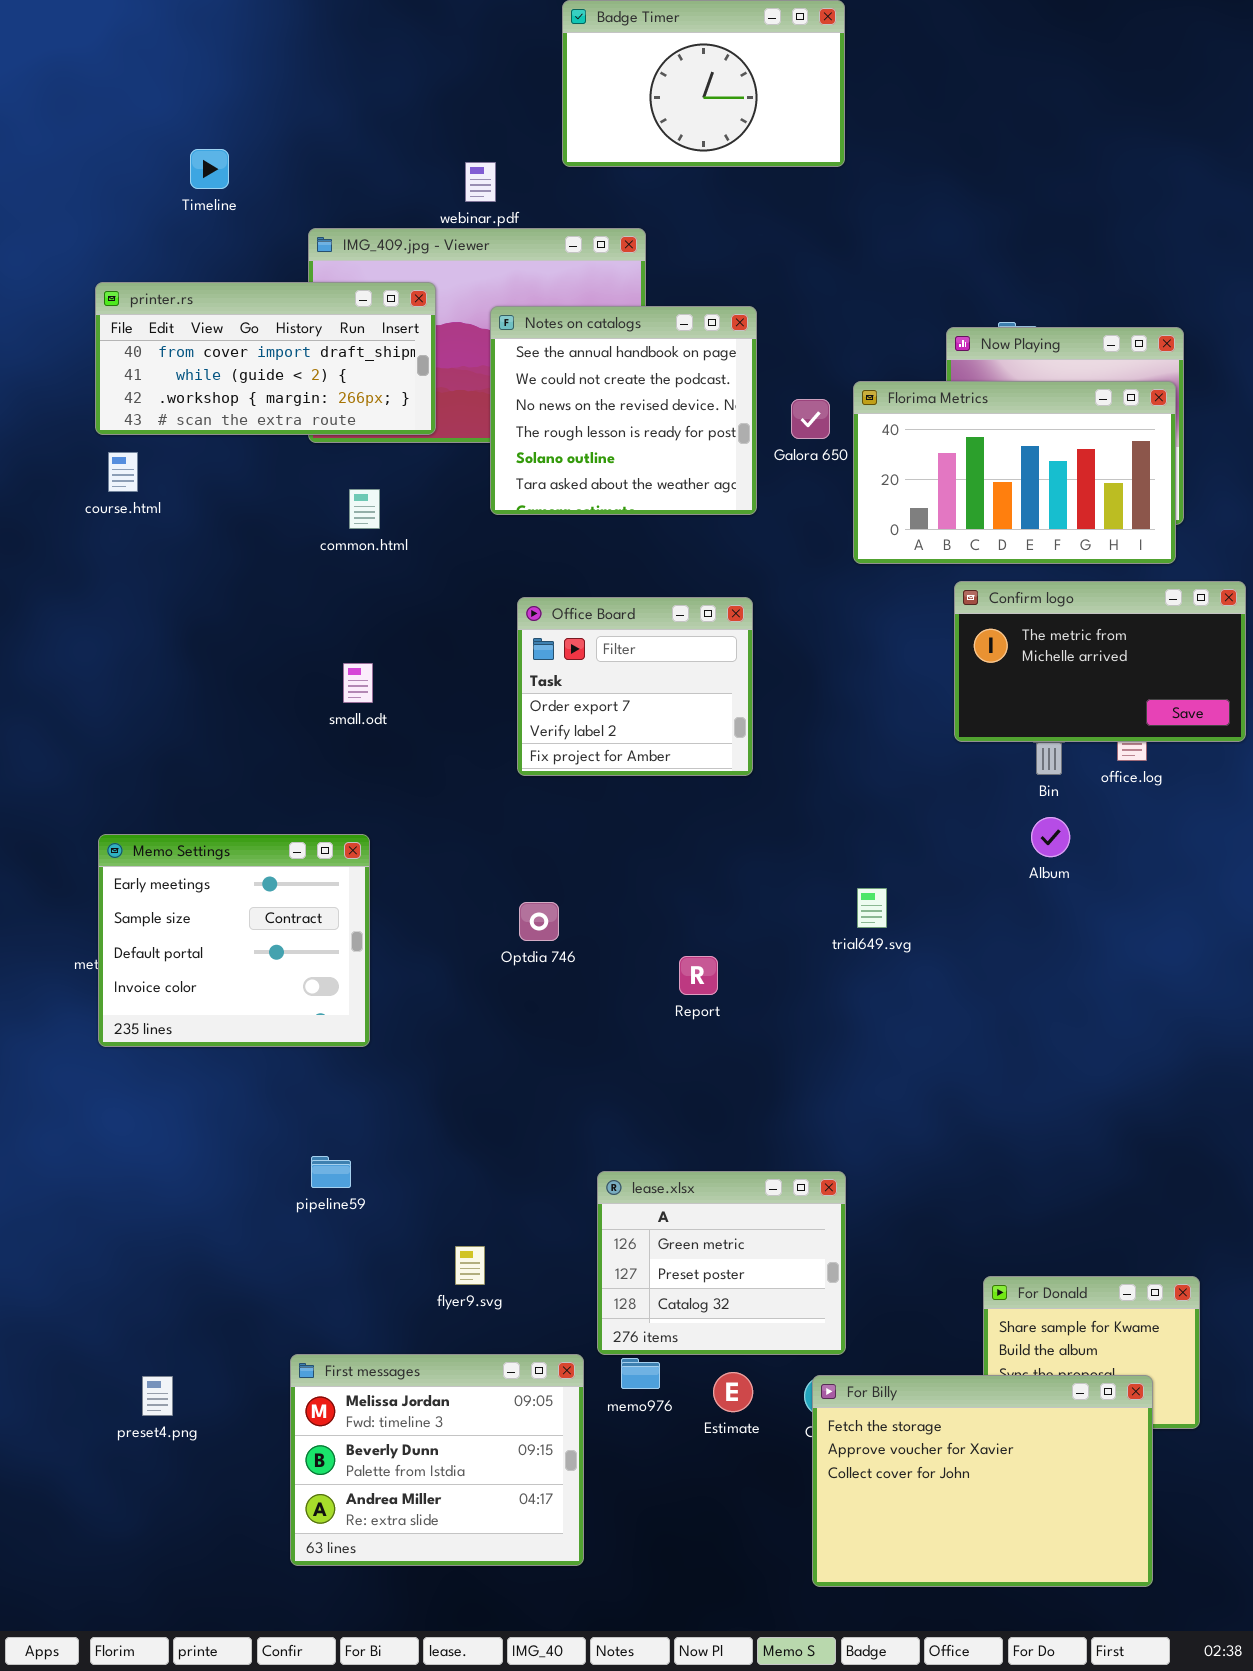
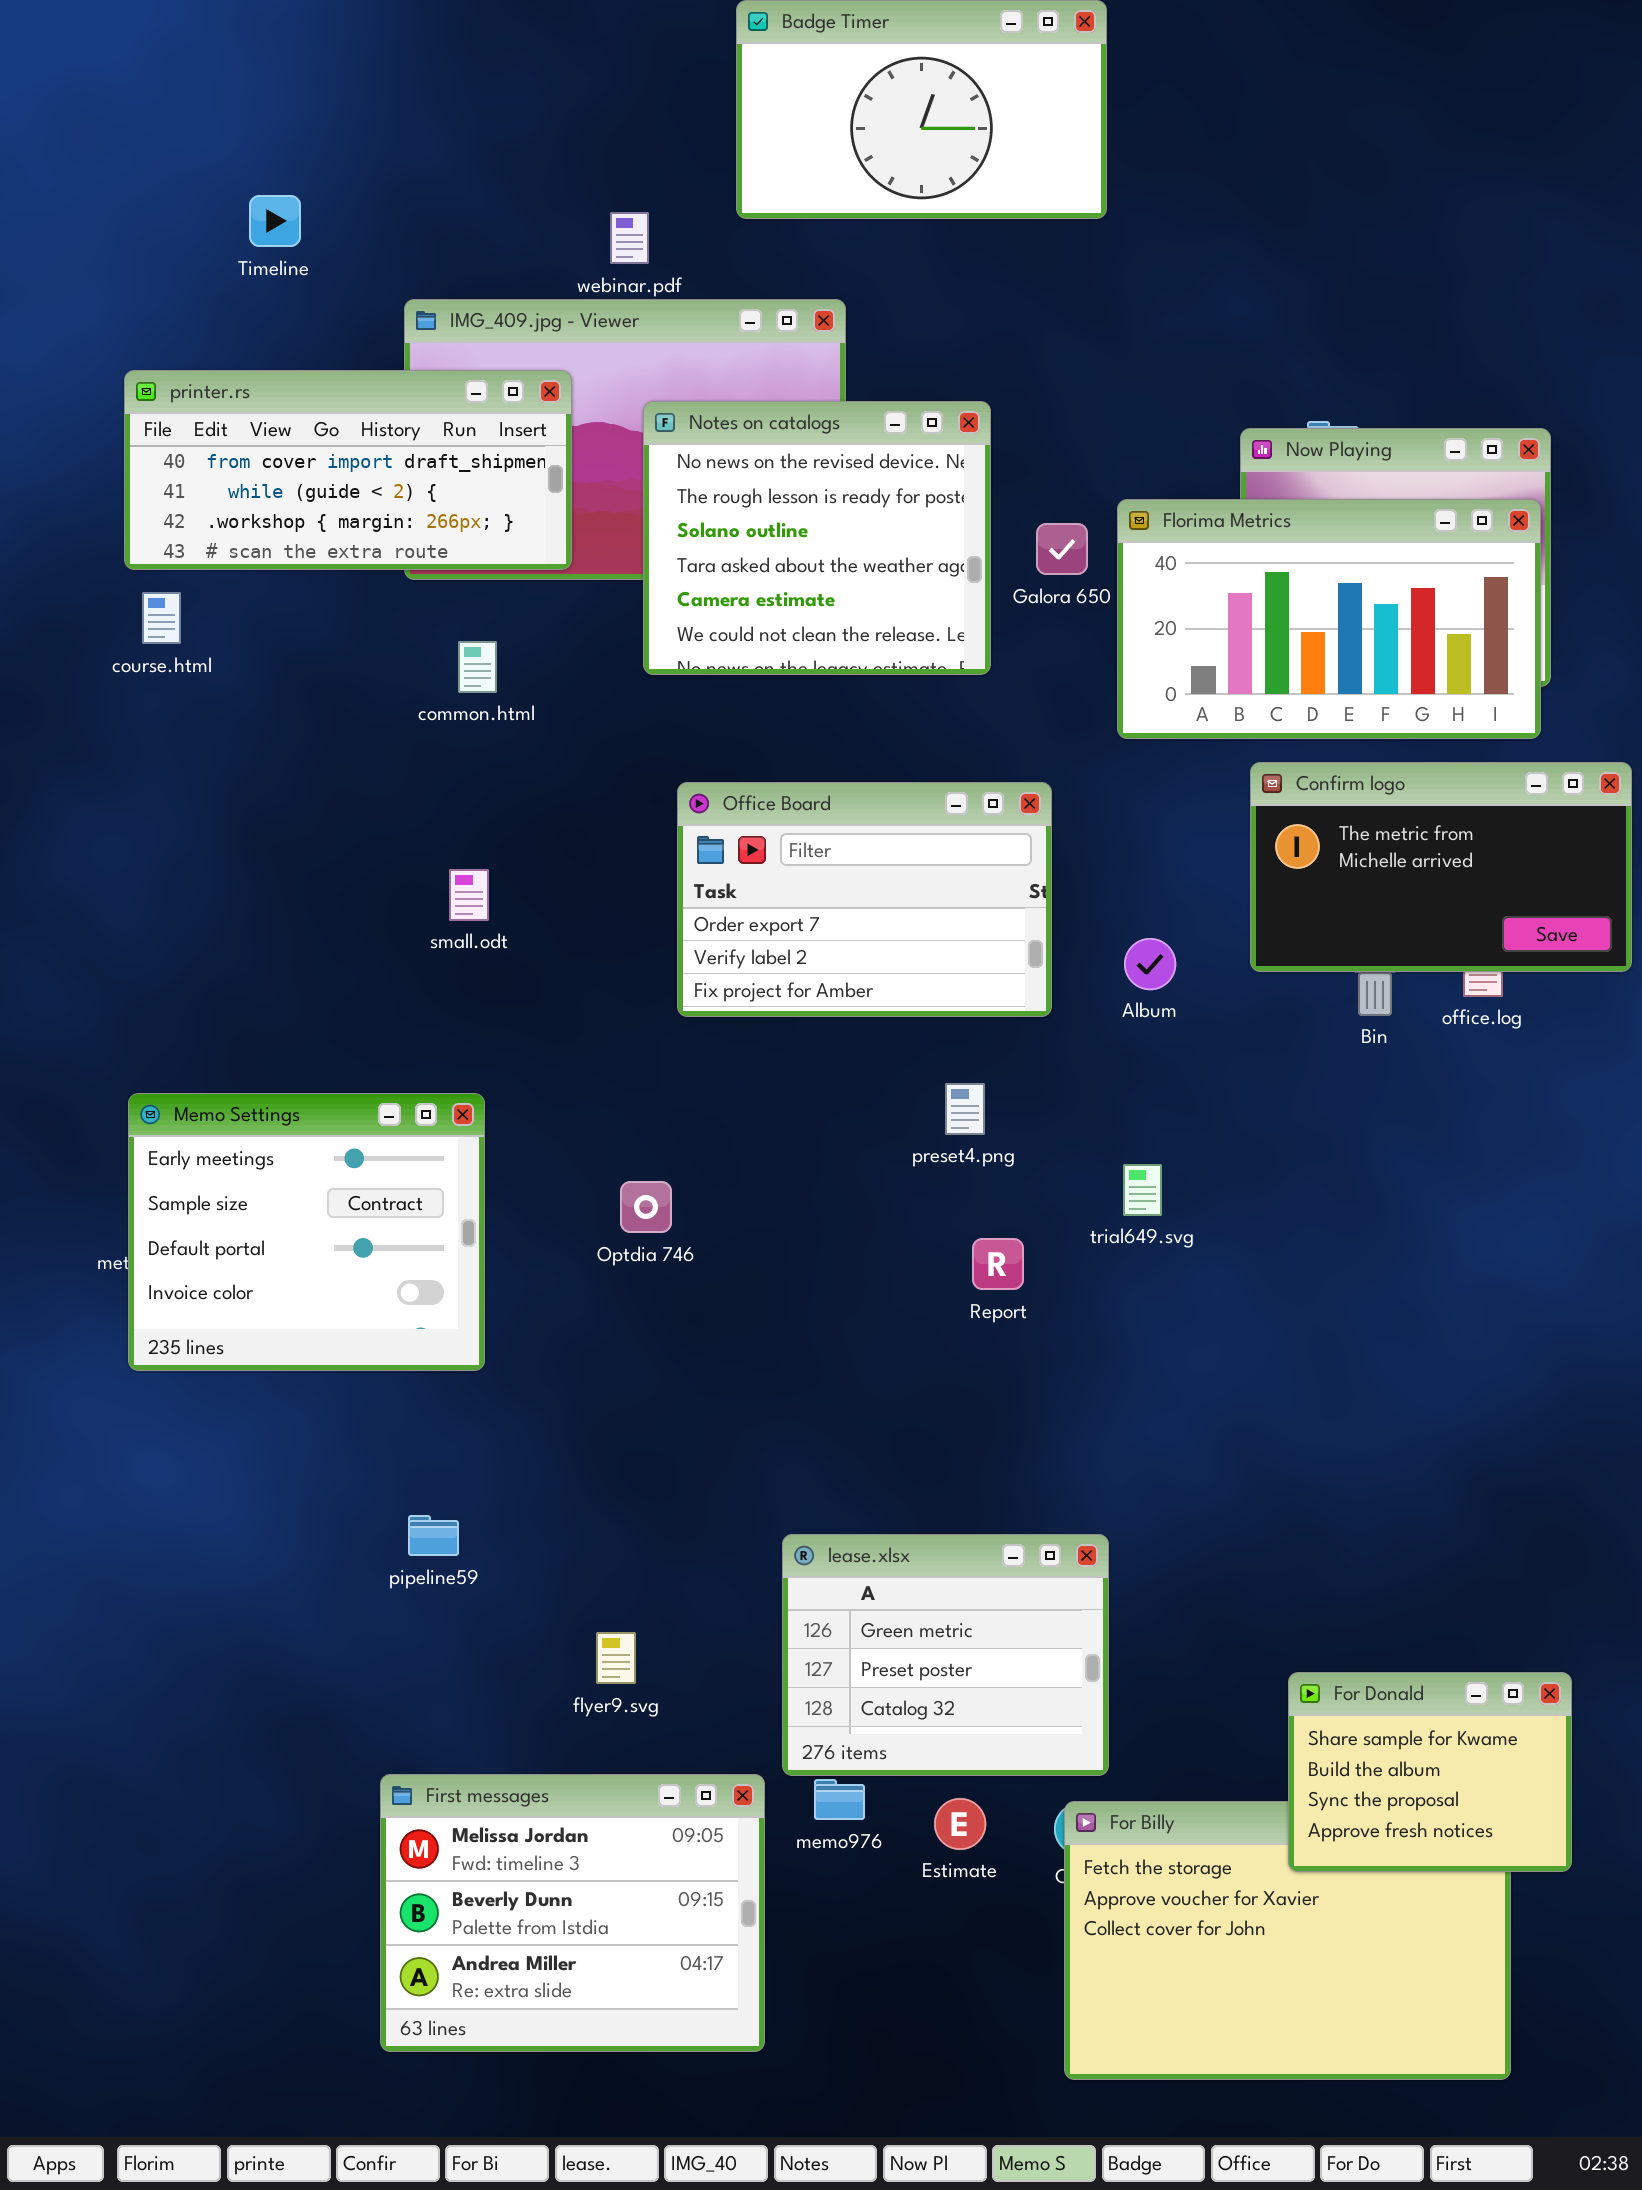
Notes on catalogs: [490,306,757,515] -> [643,401,991,675], scrolled down 2 rows
Office Board: [517,597,753,776] -> [677,782,1052,1017], resized
Album: [1031,817,1070,857] -> [1124,938,1176,990], moved
Optdia 746: [519,902,559,941] -> [620,1181,672,1233], moved
Report: [679,956,718,995] -> [972,1238,1024,1290], moved
For Donald: [983,1276,1200,1429] -> [1288,1672,1572,1872], raised
preset4.png: [142,1376,173,1416] -> [945,1083,985,1135], moved

